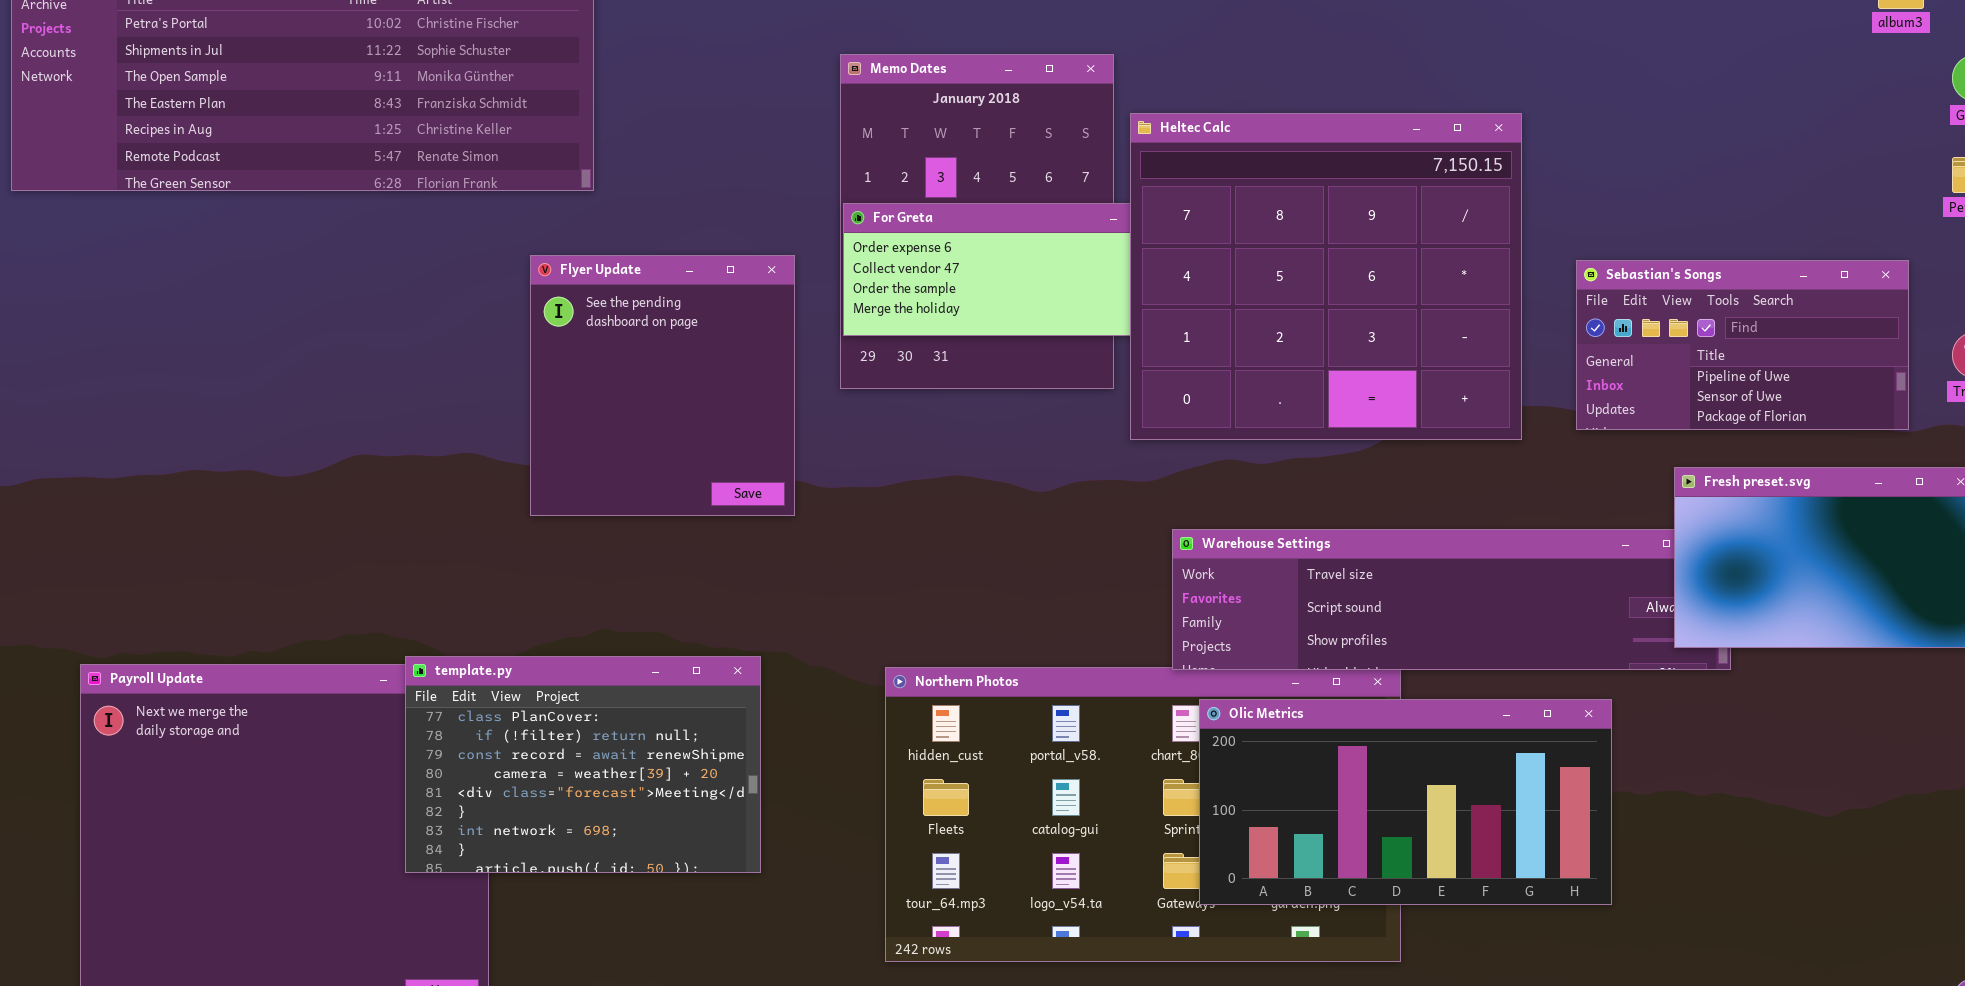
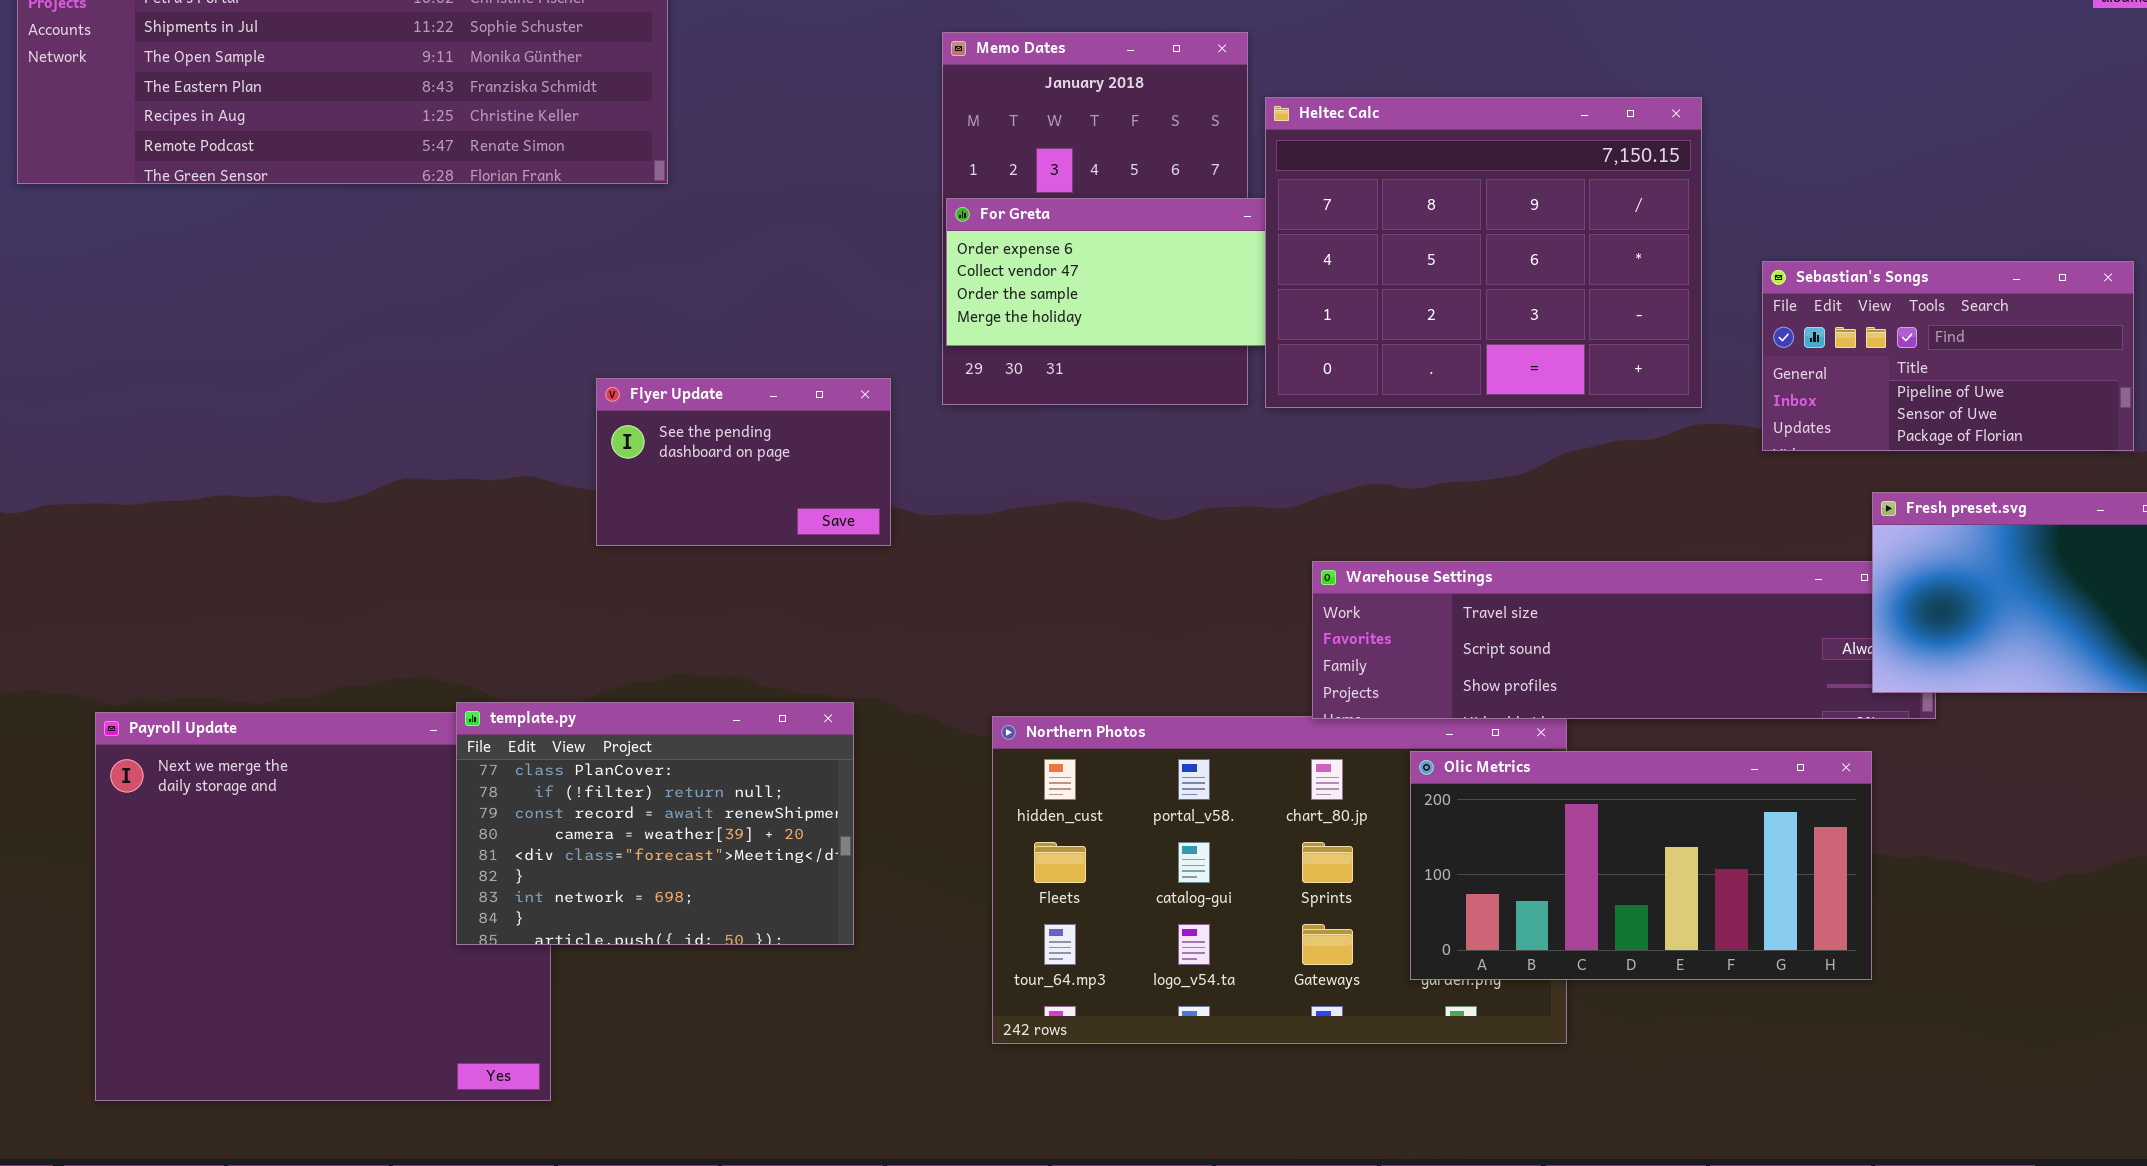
Heltec Calc: [1130,113,1522,440] -> [1265,97,1702,408], resized
Flyer Update: [530,255,795,516] -> [596,378,891,546], resized
Olic Metrics: [1199,699,1612,905] -> [1410,751,1872,980], moved

